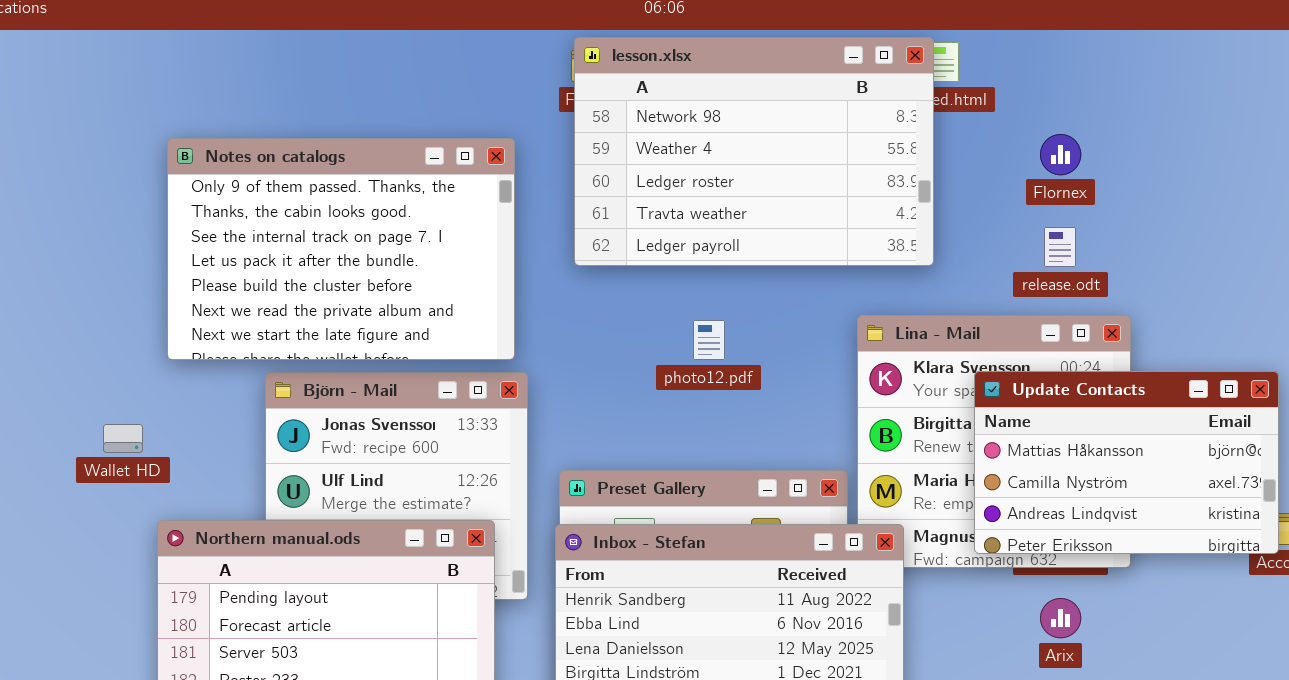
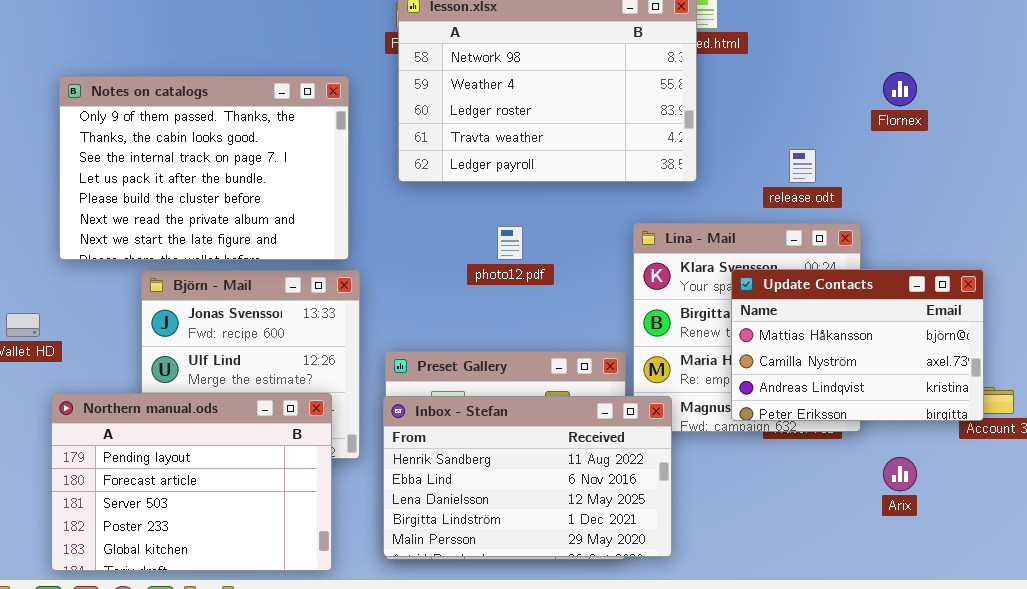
Flornex: [1040,134,1081,175] -> [883,72,917,106], moved
Arix: [1040,598,1081,638] -> [883,457,917,491], moved

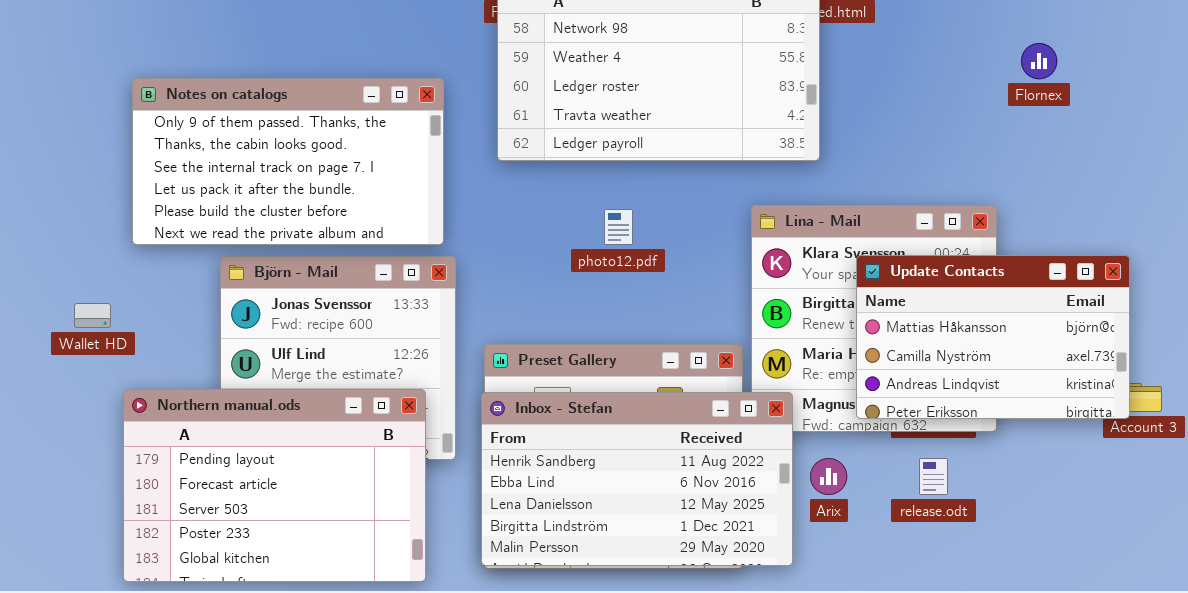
Notes on catalogs: [59,76,349,260] -> [132,78,444,245], resized
release.odt: [789,149,816,183] -> [919,458,948,495], moved
Arix: [883,457,917,491] -> [810,458,847,495], moved

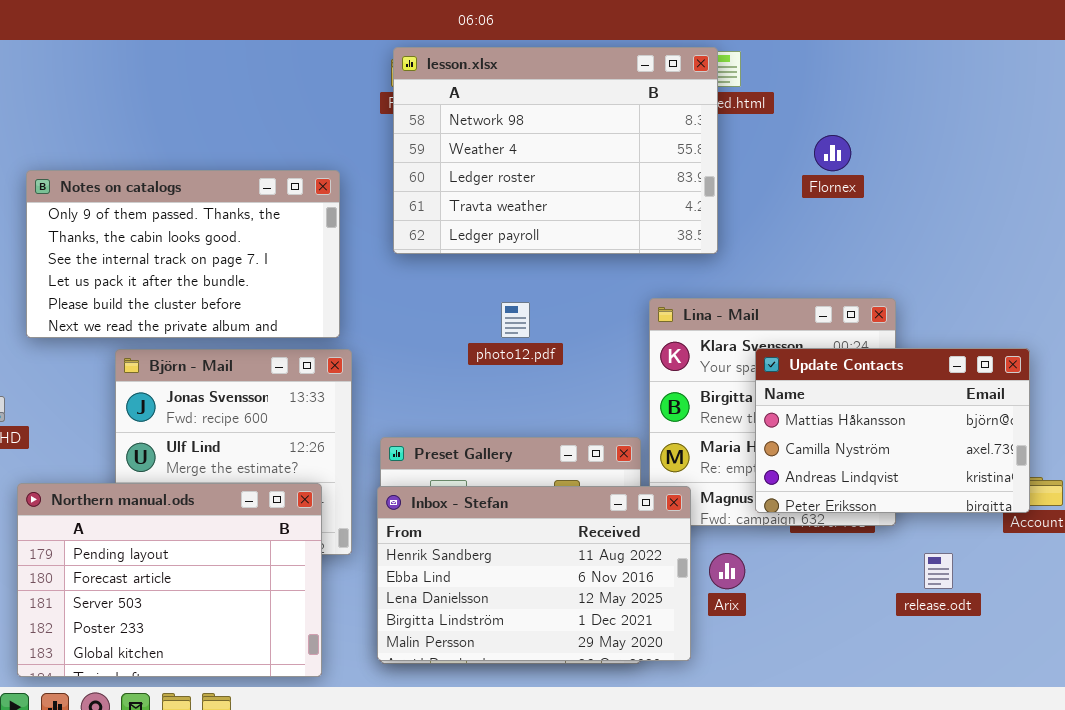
Flornex: [1021,43,1057,79] -> [814,135,851,171], moved
release.odt: [919,458,948,495] -> [924,553,953,589], moved

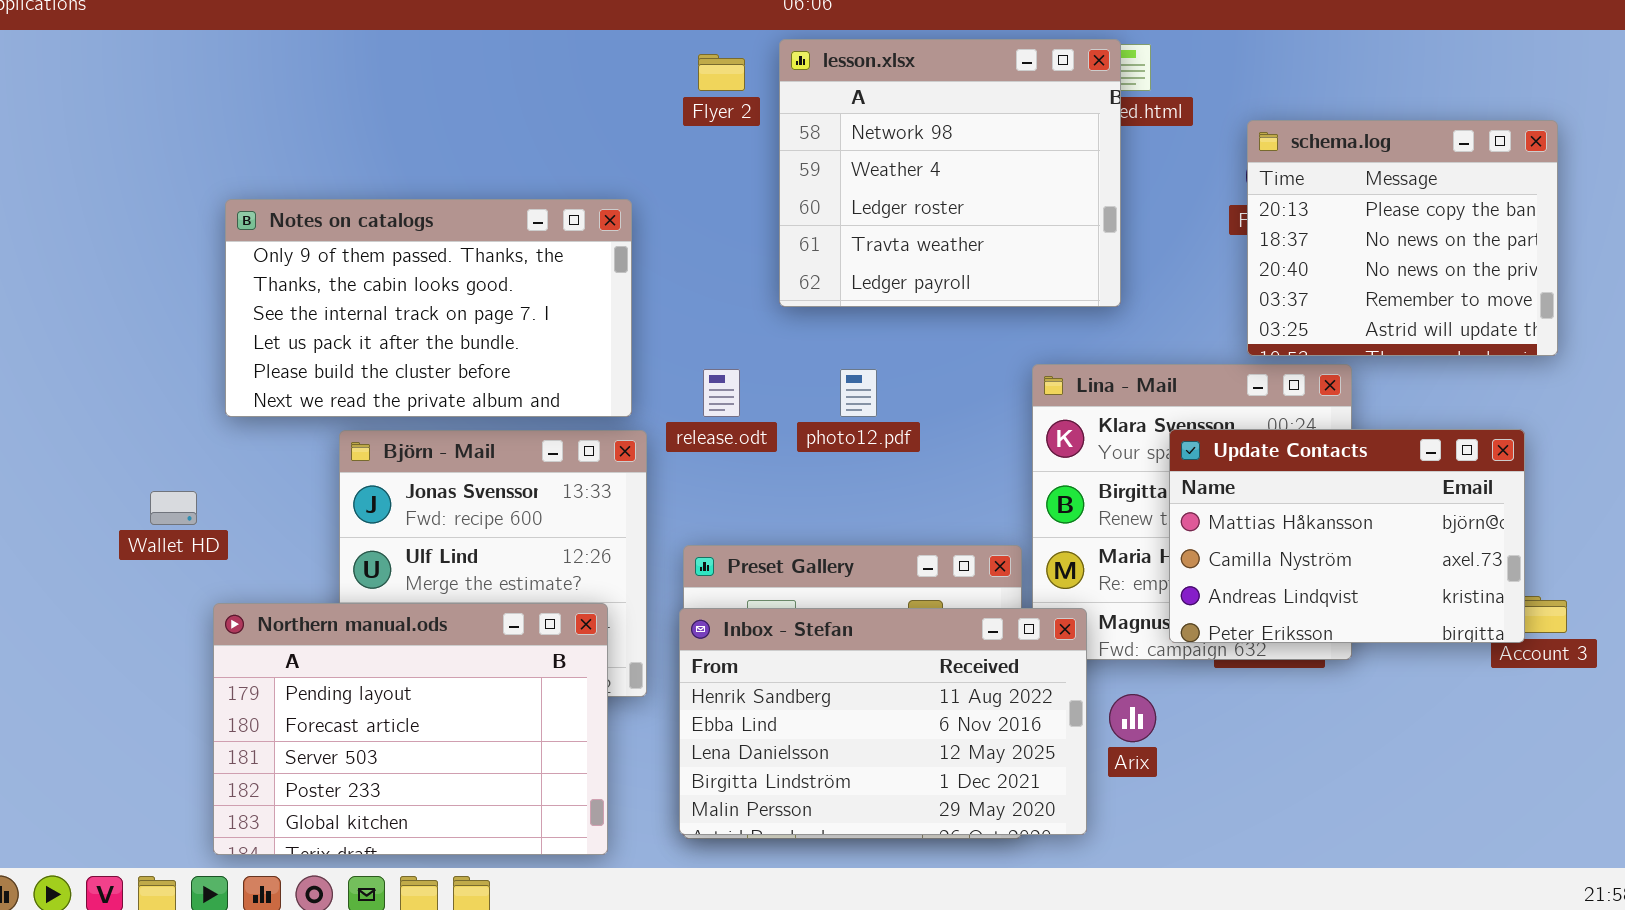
lesson.xlsx: [393,47,718,254] -> [779,39,1121,307], resized
schema.log: none -> [1247,120,1558,356], opened
release.odt: [924,553,953,589] -> [703,369,740,417], moved

